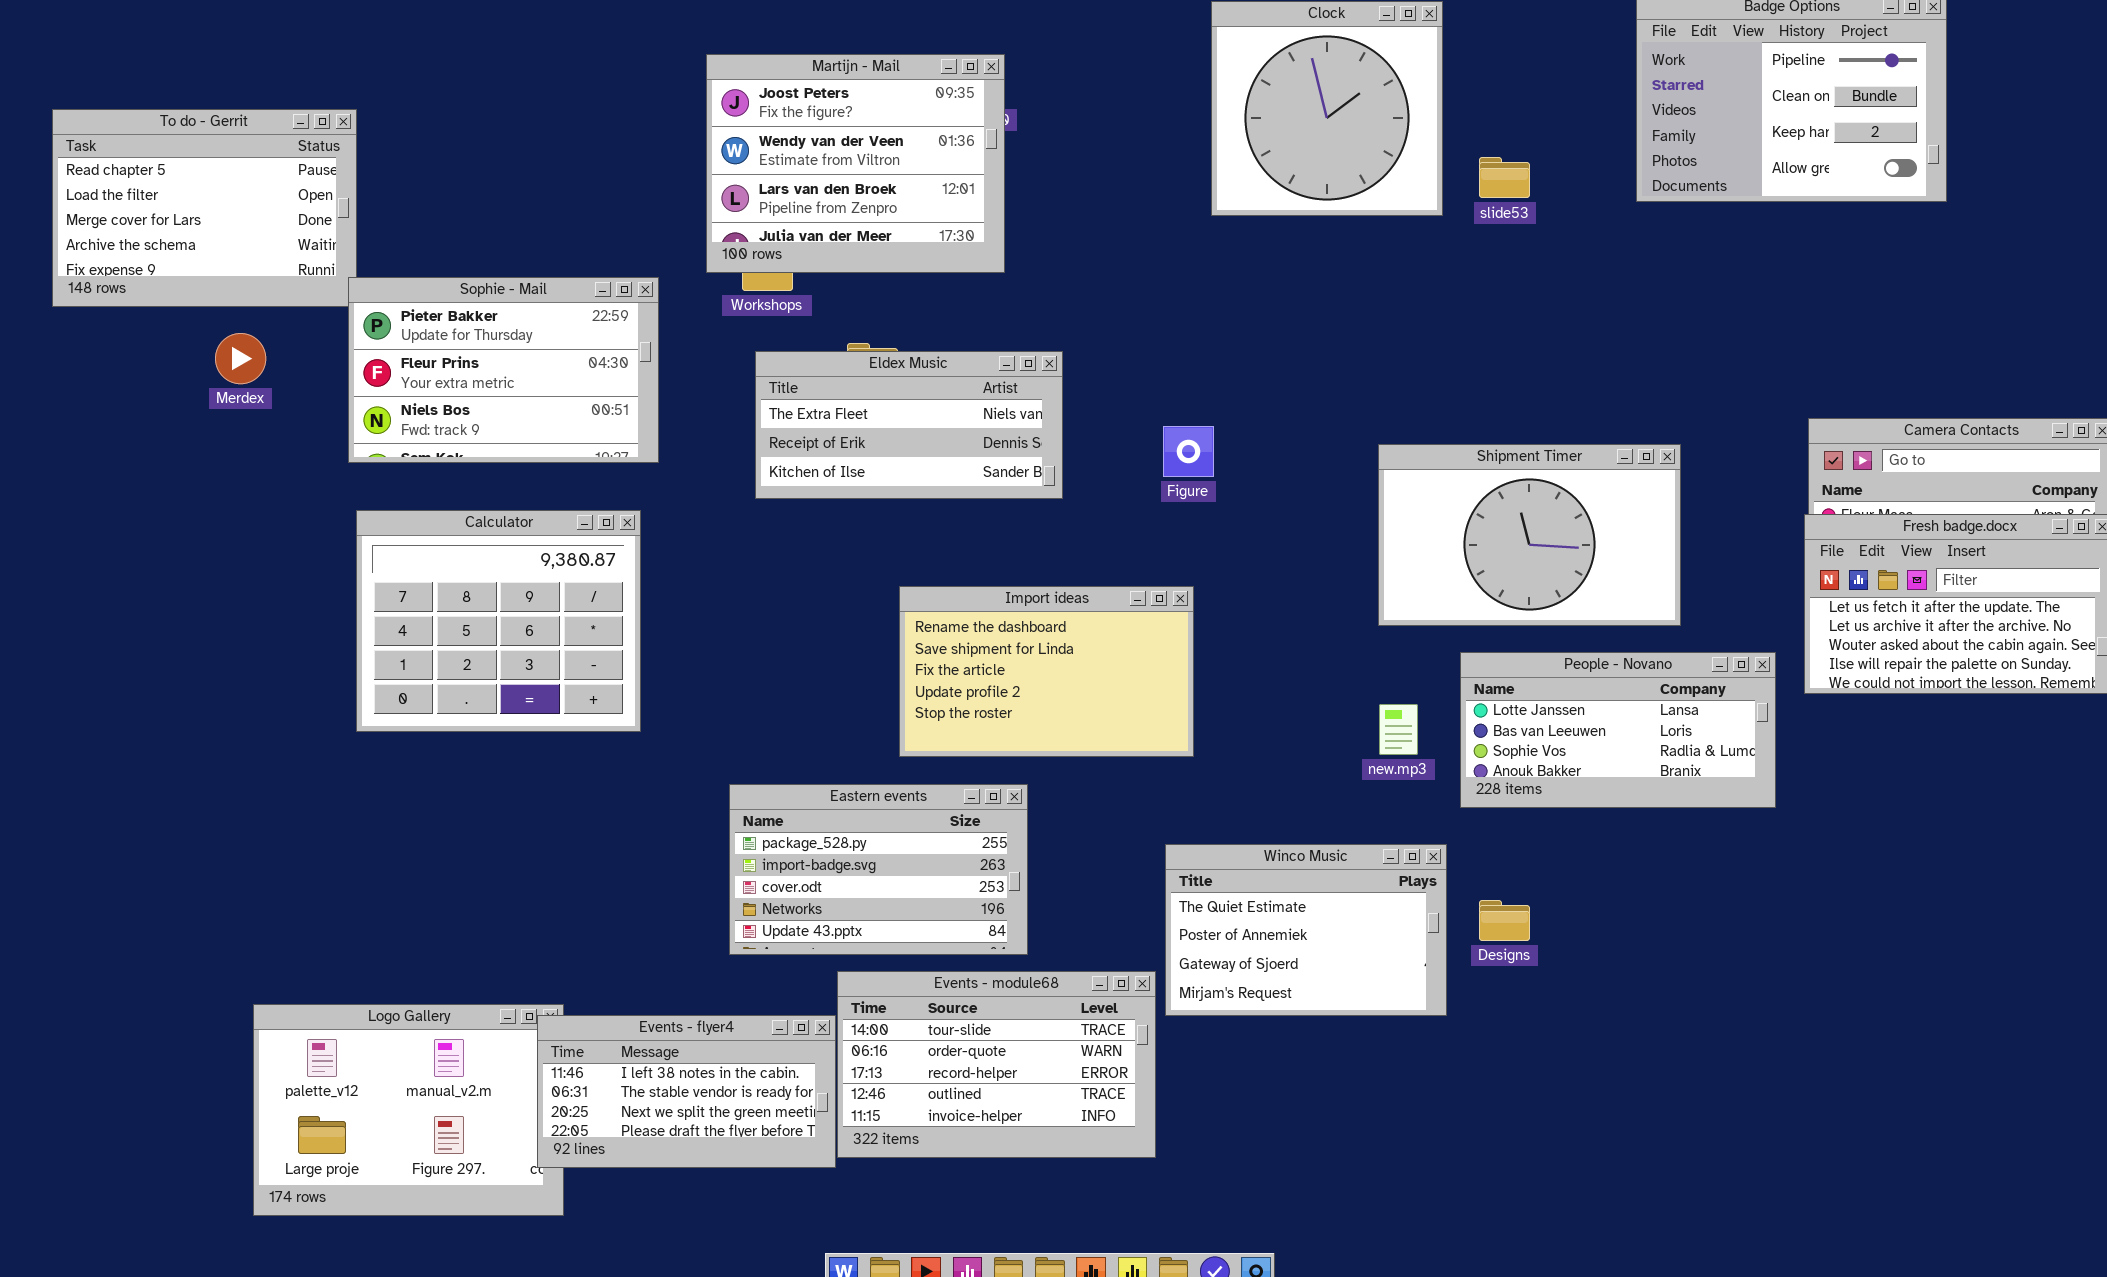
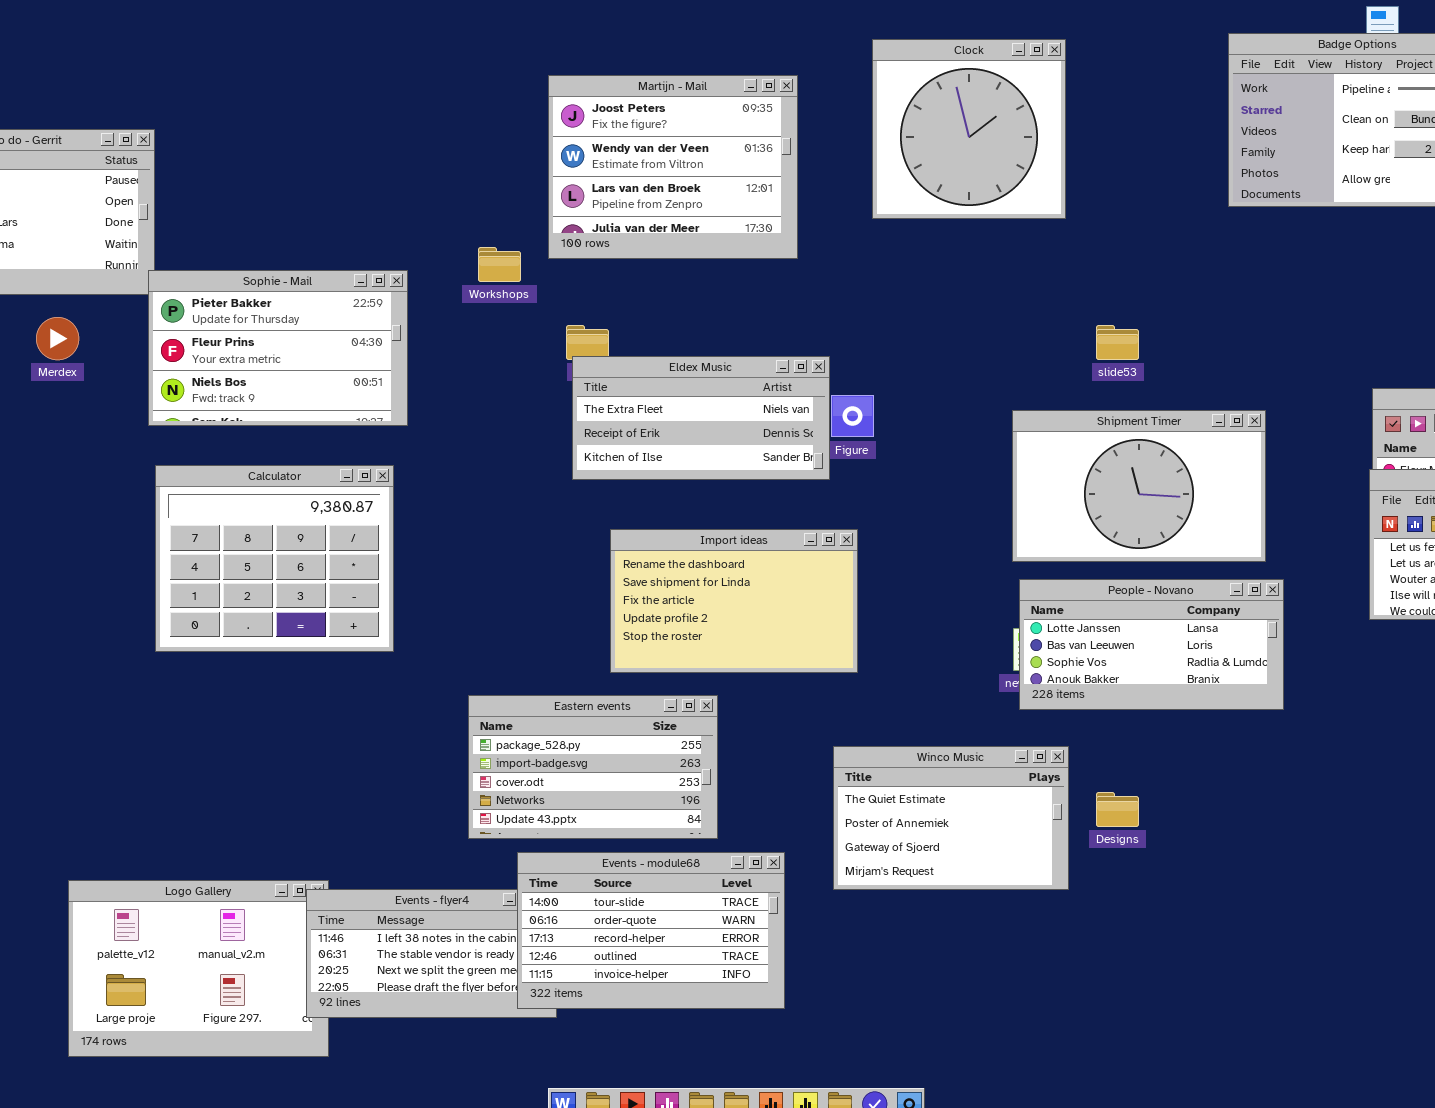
Martijn - Mail: [706,54,1005,273] -> [548,75,798,259], moved
slide53: [1479,157,1530,198] -> [1096,325,1139,360], moved
Eldex Music: [755,351,1063,499] -> [572,356,830,480], moved
People - Novano: [1460,652,1776,808] -> [1019,579,1284,710], moved
Events - module68: [837,971,1156,1158] -> [517,852,785,1009], moved

